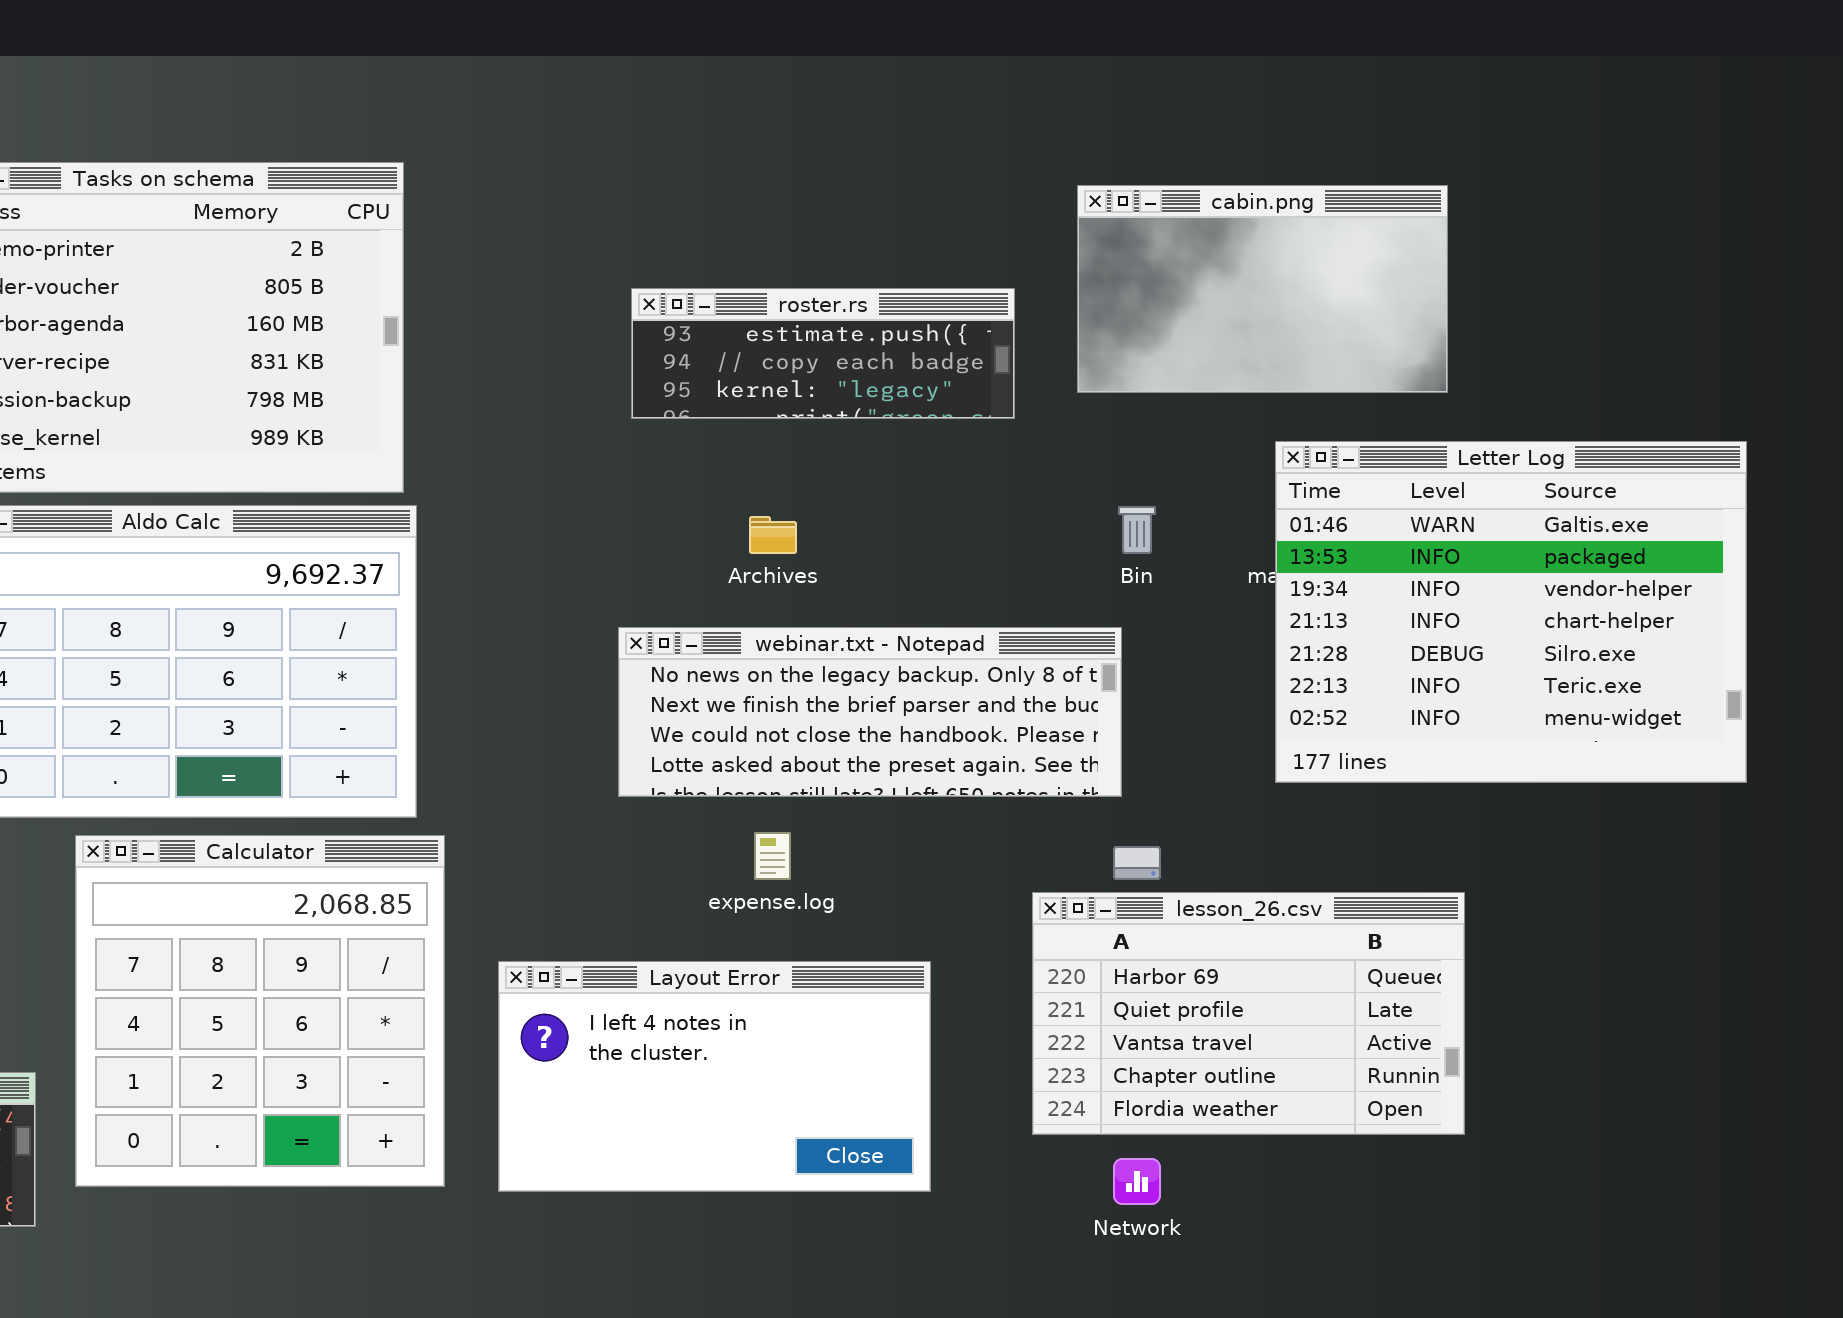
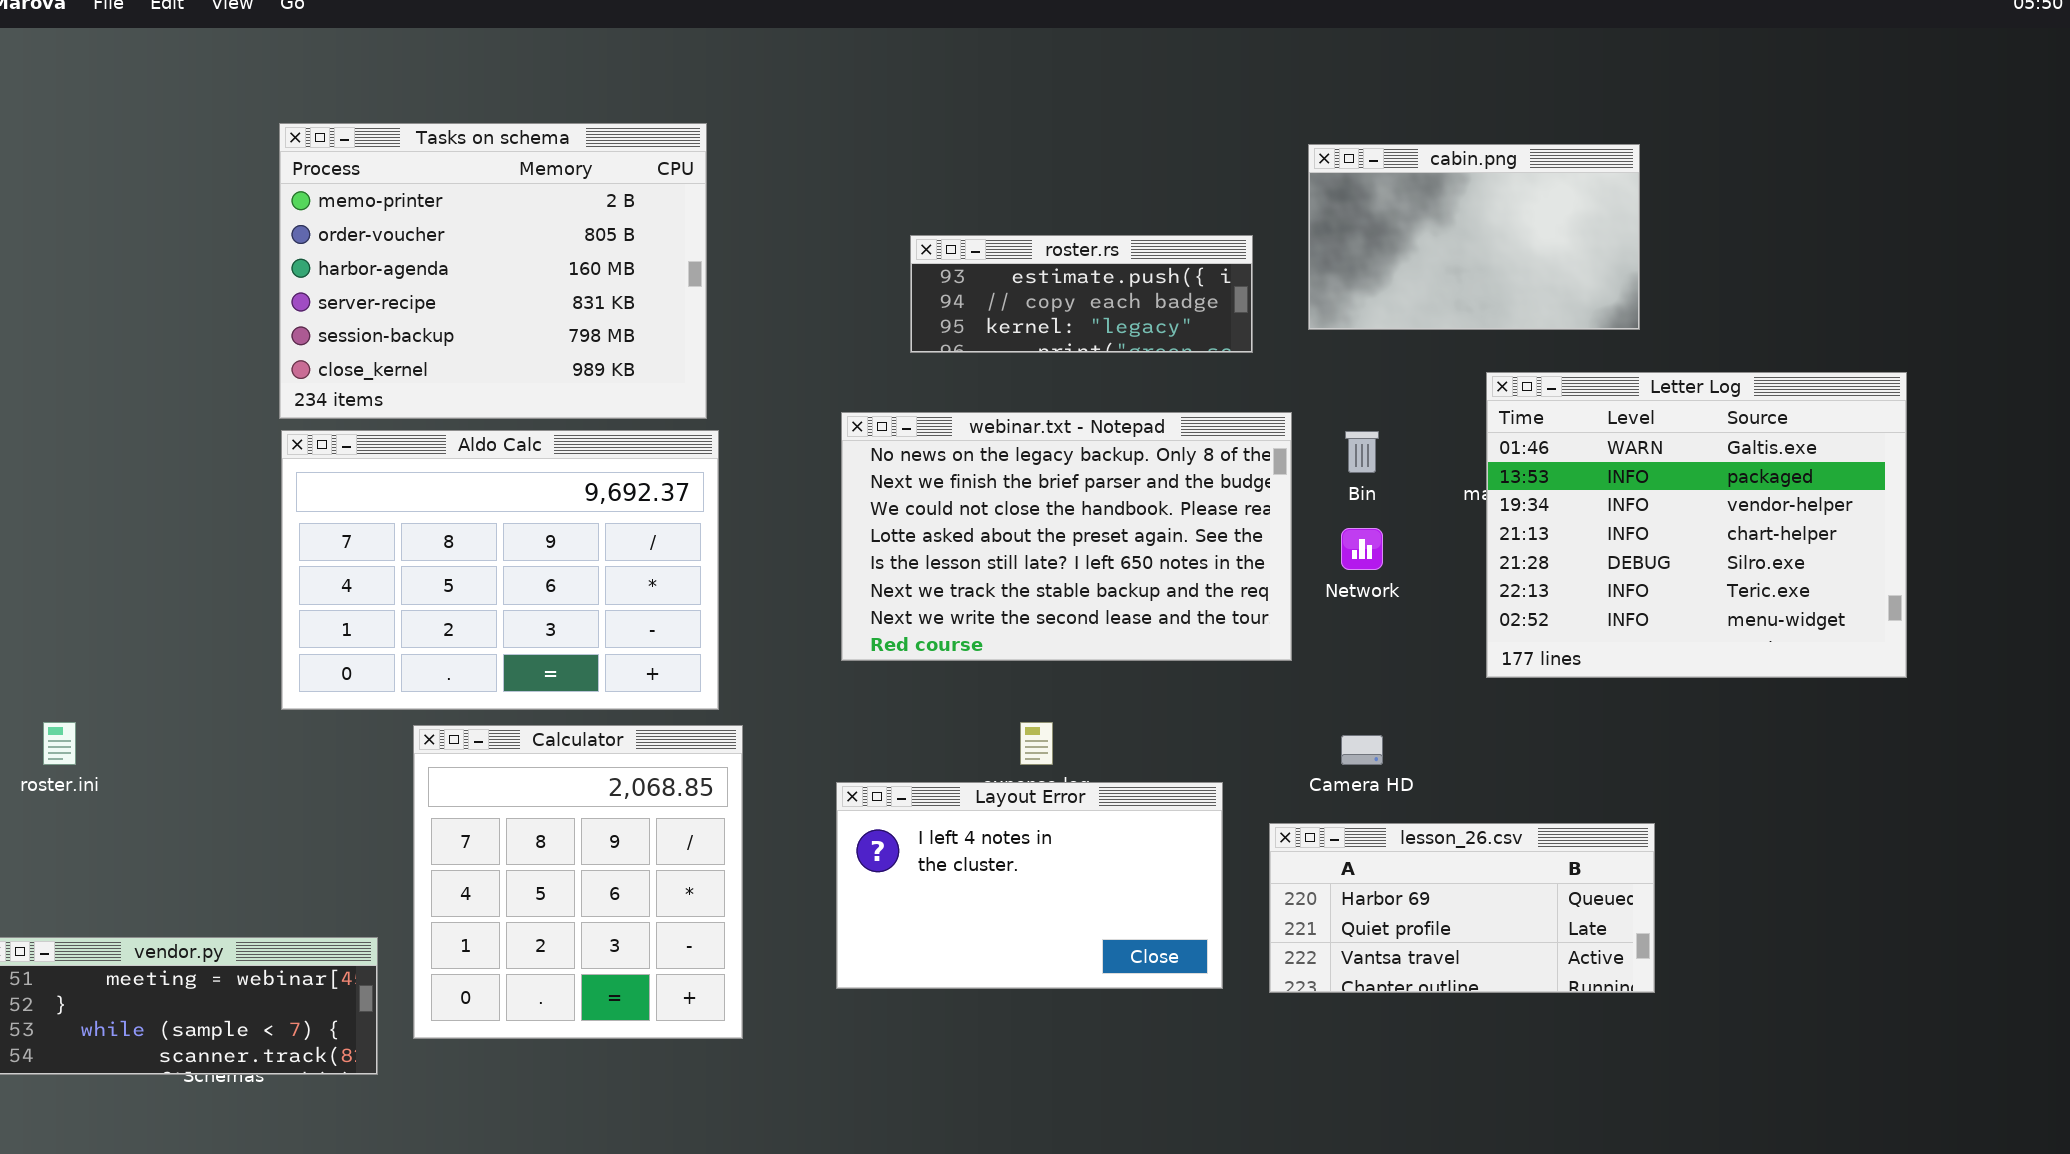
webinar.txt - Notepad: [618,627,1122,797] -> [841,412,1292,661], moved, resized
lesson_26.csv: [1032,892,1465,1135] -> [1269,823,1655,993], resized
Layout Error: [498,961,931,1192] -> [836,782,1223,989], moved
Network: [1113,1158,1161,1205] -> [1341,528,1383,570], moved

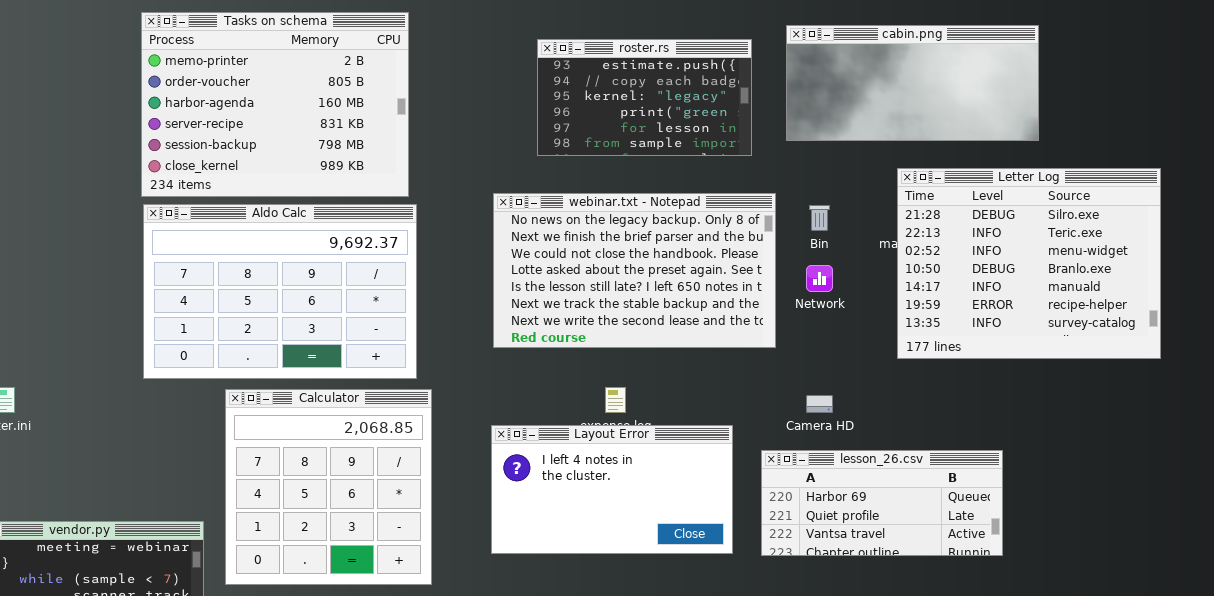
cabin.png: [1308,144,1640,330] -> [786,25,1039,141], resized
roster.rs: [910,235,1253,353] -> [537,39,752,156], resized
Letter Log: [1486,372,1907,678] -> [897,168,1161,359], scrolled down 4 rows

